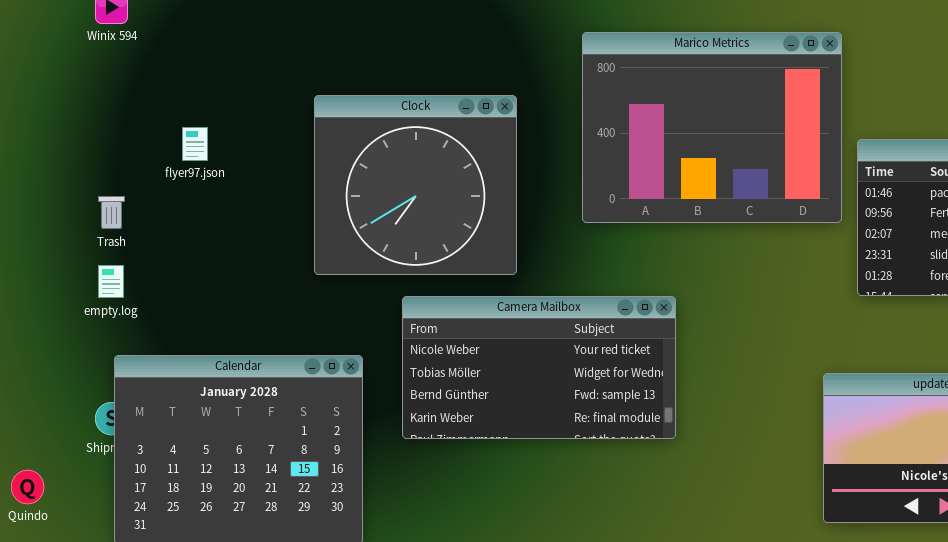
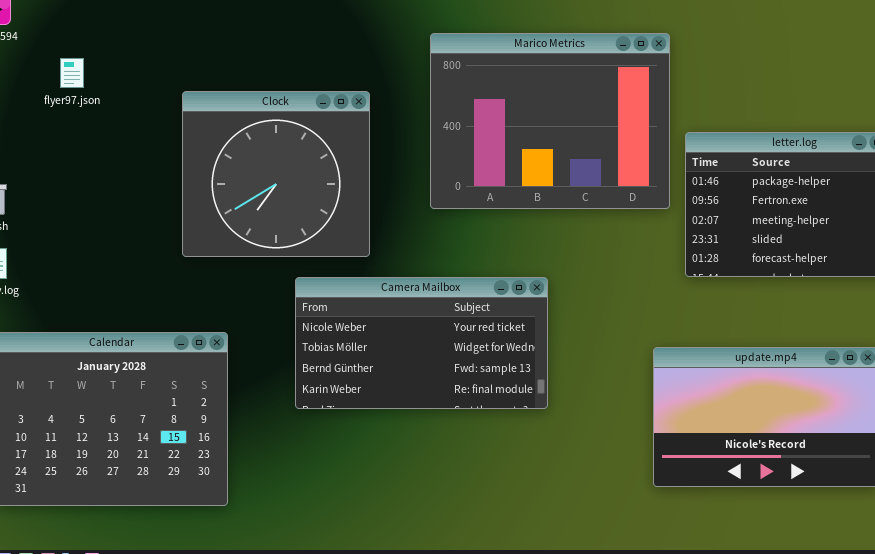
flyer97.json: [182,127,208,161] -> [60,58,84,88], moved
Camera Mailbox: [402,296,676,439] -> [295,277,548,409], moved

